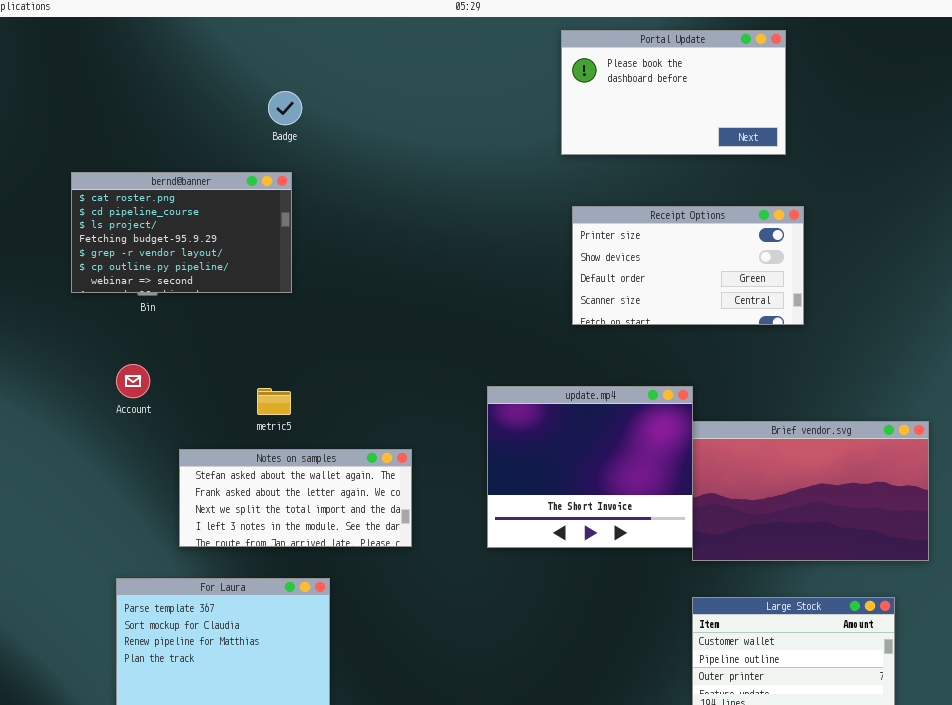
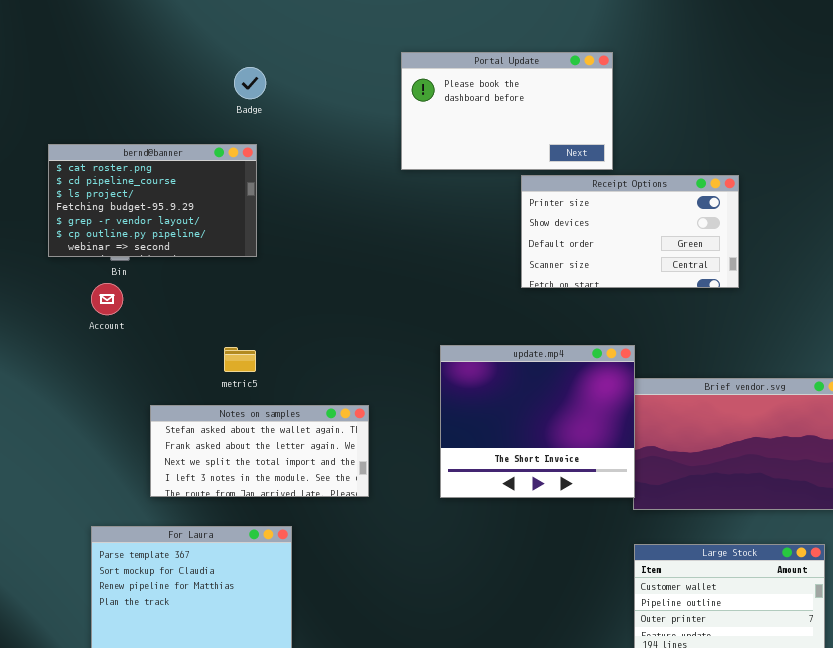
Portal Update: [561,30,786,155] -> [401,52,613,170], moved
Account: [116,364,150,398] -> [91,283,123,315], moved

